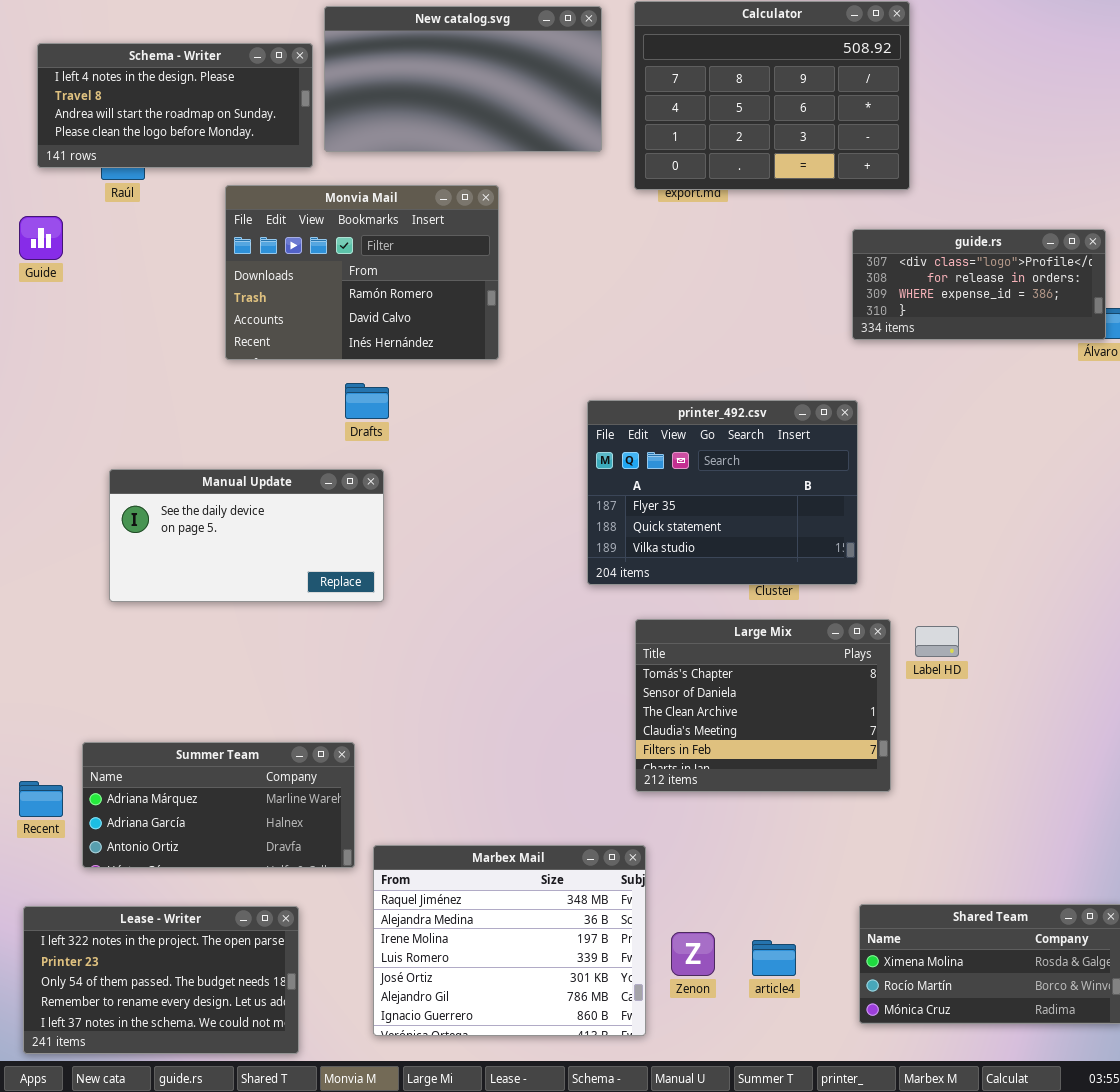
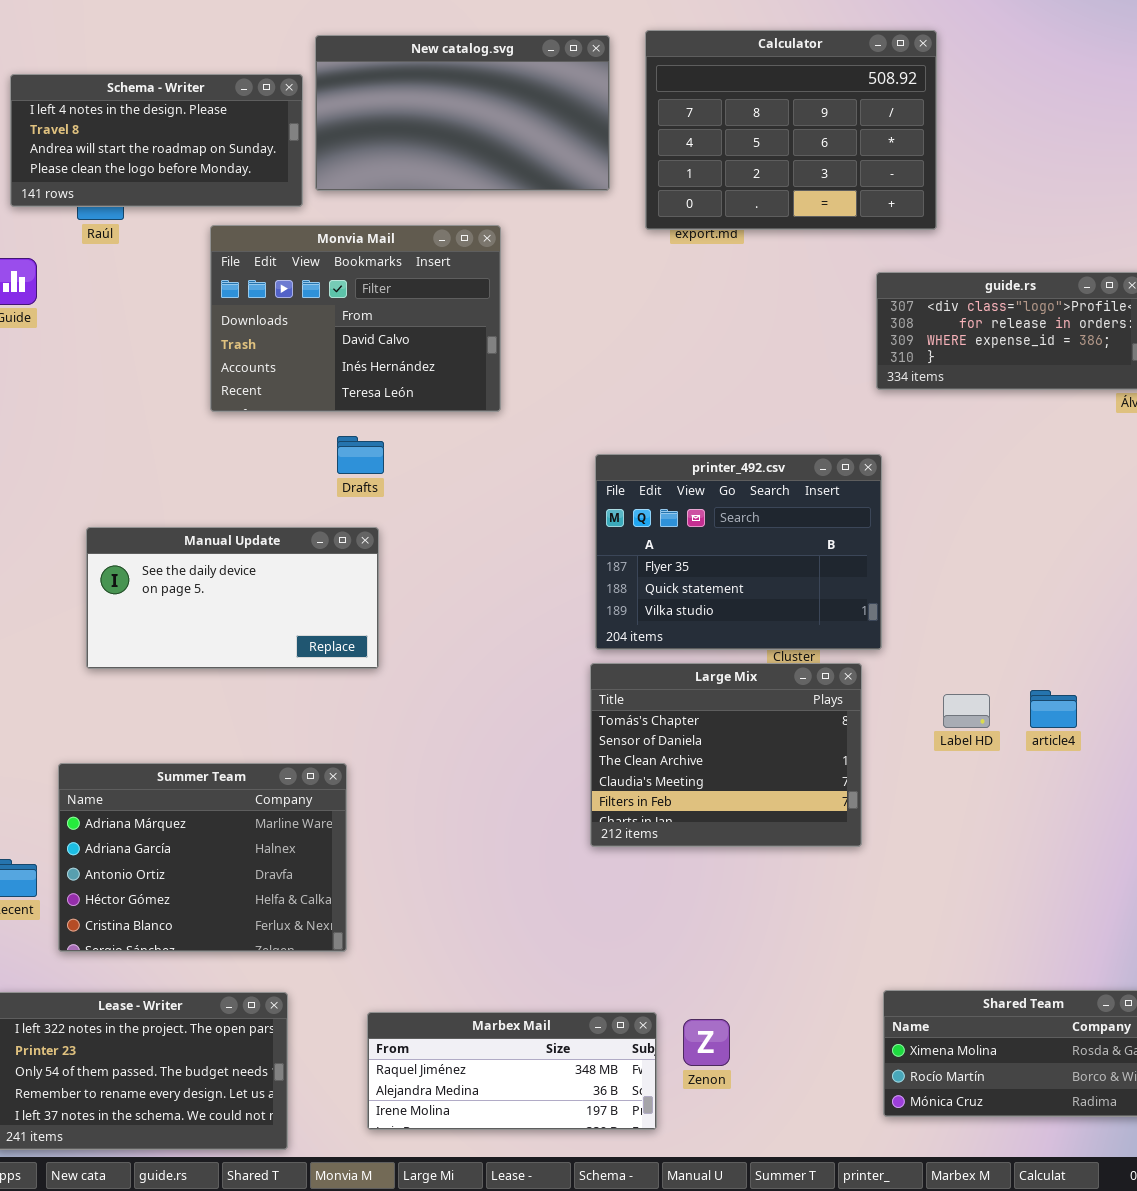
Monvia Mail: [225,185,499,360] -> [210,225,501,412], scrolled down 1 row
Large Mix: [635,619,891,792] -> [590,663,862,847], moved
Summer Team: [82,742,355,868] -> [58,763,347,952], resized
Marbex Mail: [373,845,646,1036] -> [367,1012,657,1130], resized
article4: [752,940,796,976] -> [1030,690,1077,728], moved

